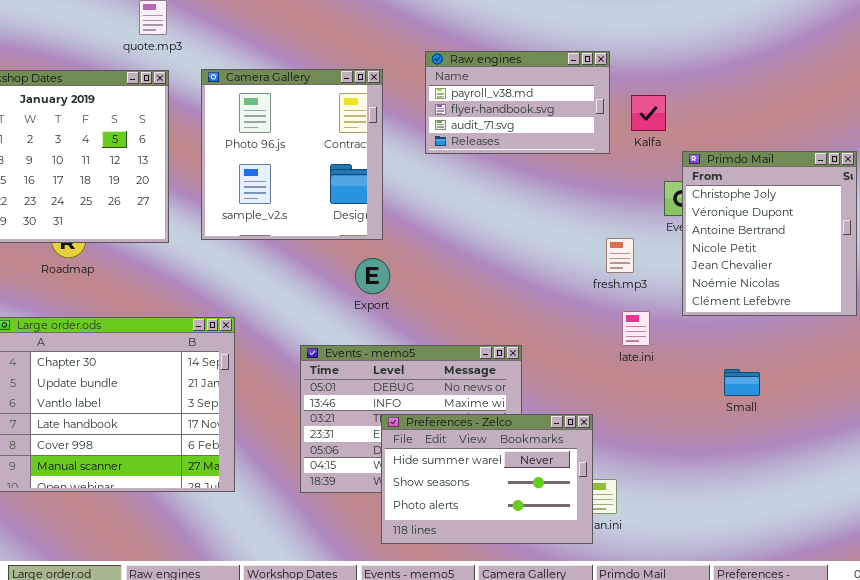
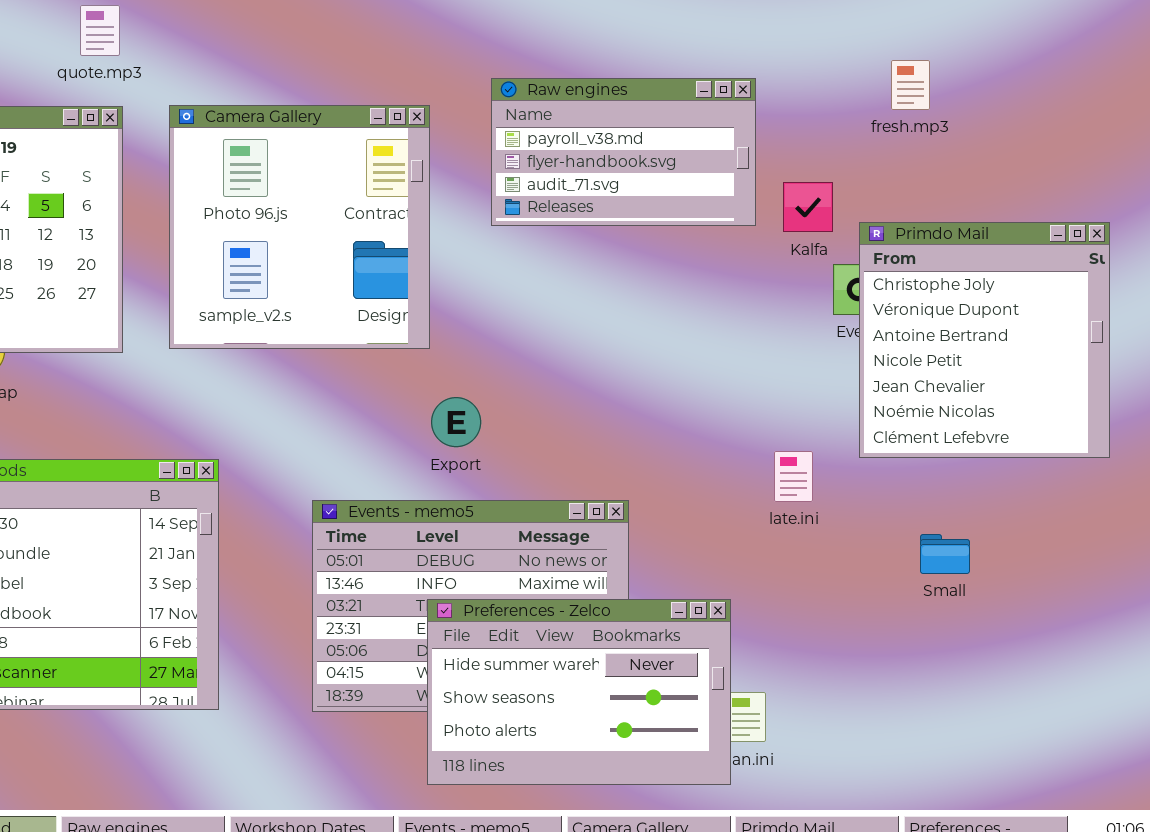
Kalfa: [631,95,666,131] -> [783,182,833,232], moved
fresh.mp3: [606,238,634,273] -> [891,60,930,110], moved
Export: [355,258,390,294] -> [431,397,481,447], moved

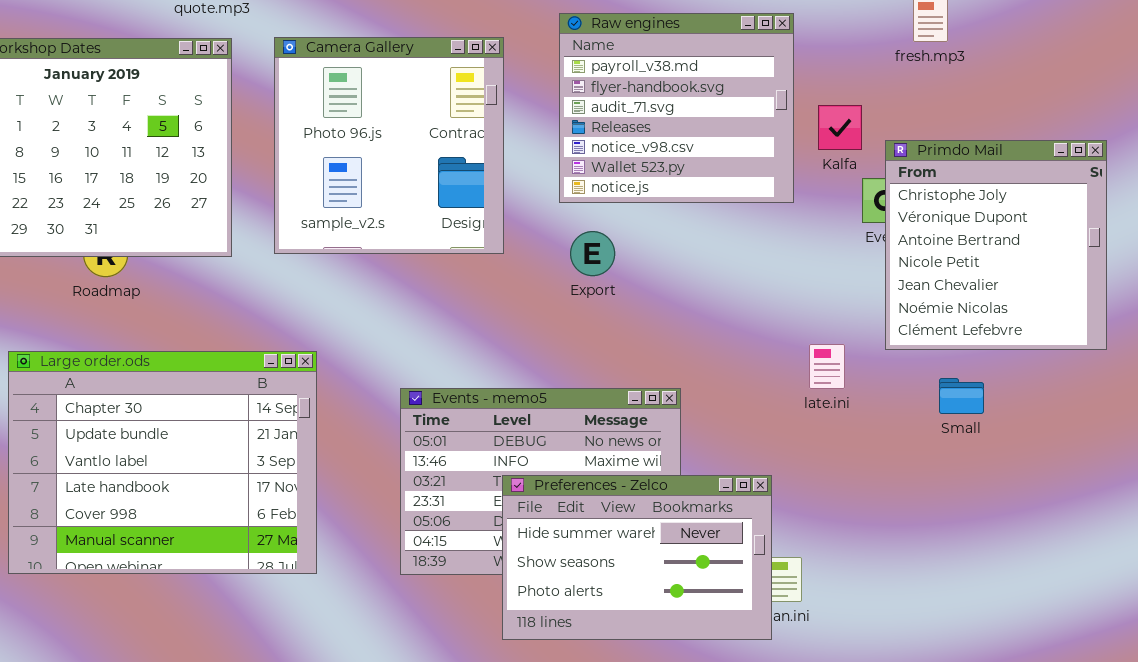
Raw engines: [491,78,756,226] -> [559,13,794,203], resized
Export: [431,397,481,447] -> [570,231,615,276], moved
Small: [920,534,970,574] -> [939,378,984,414], moved

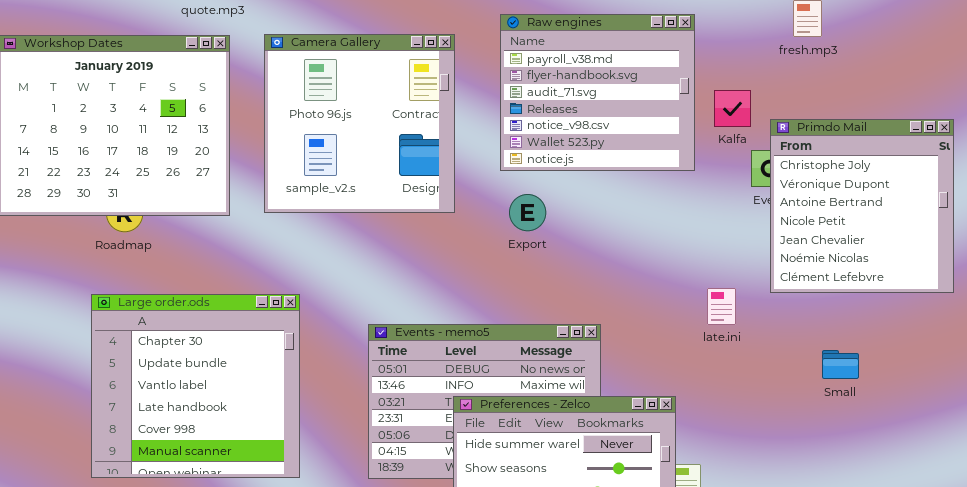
Large order.ods: [8,351,317,574] -> [91,294,300,478], resized
Small: [939,378,984,414] -> [822,350,859,379], moved

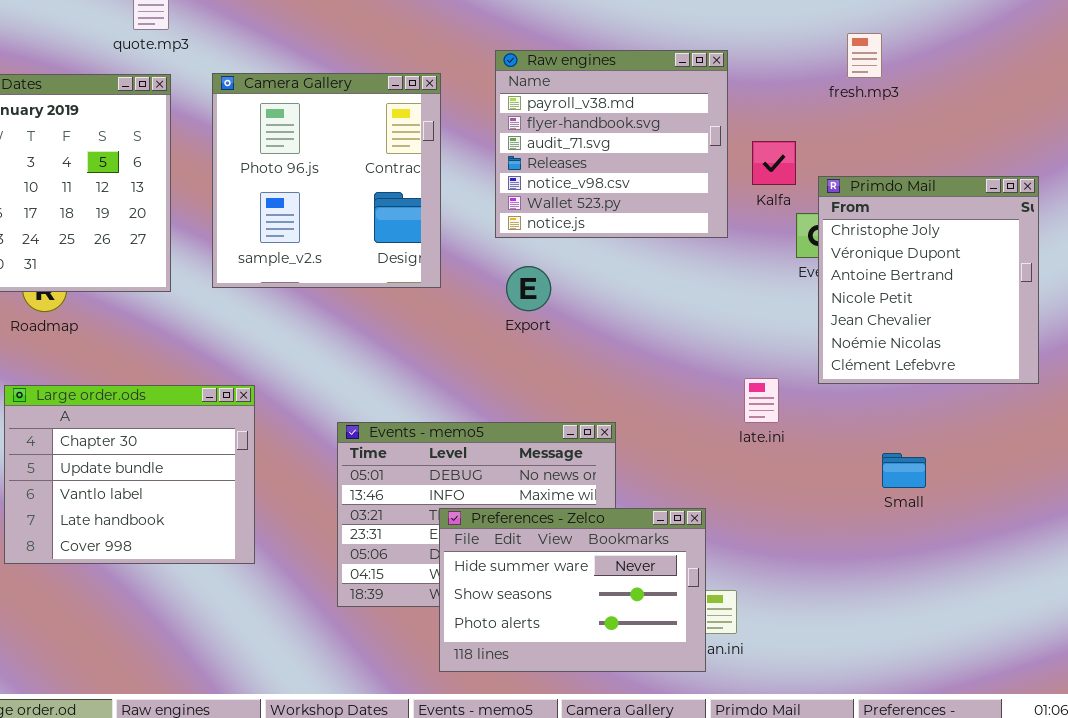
Large order.ods: [91,294,300,478] -> [4,385,255,564], resized

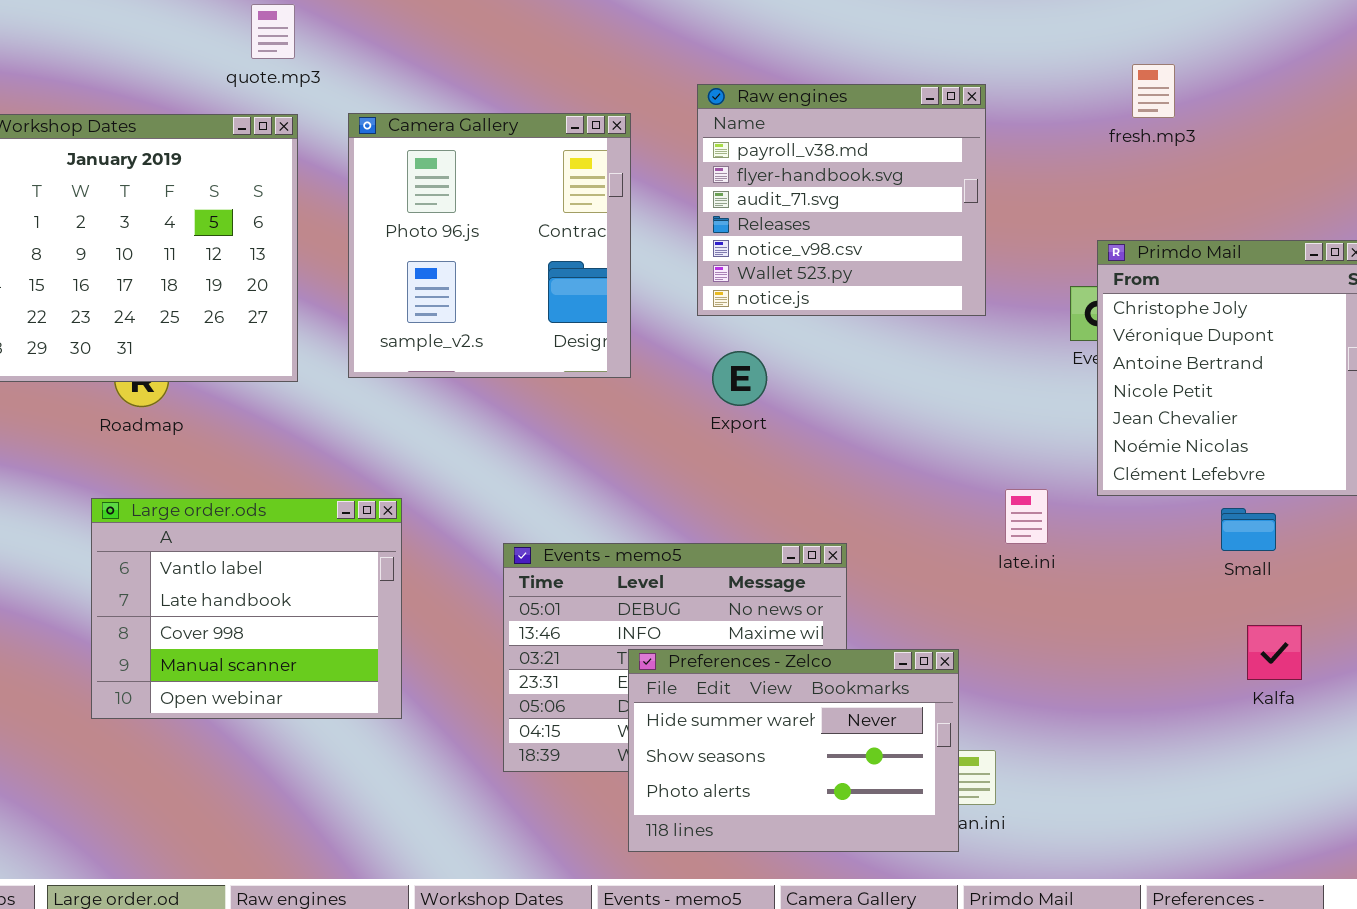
Kalfa: [752,141,796,185] -> [1247,625,1302,680], moved
Large order.ods: [4,385,255,564] -> [91,498,402,719], scrolled down 2 rows
Small: [882,453,926,488] -> [1221,508,1276,551], moved

